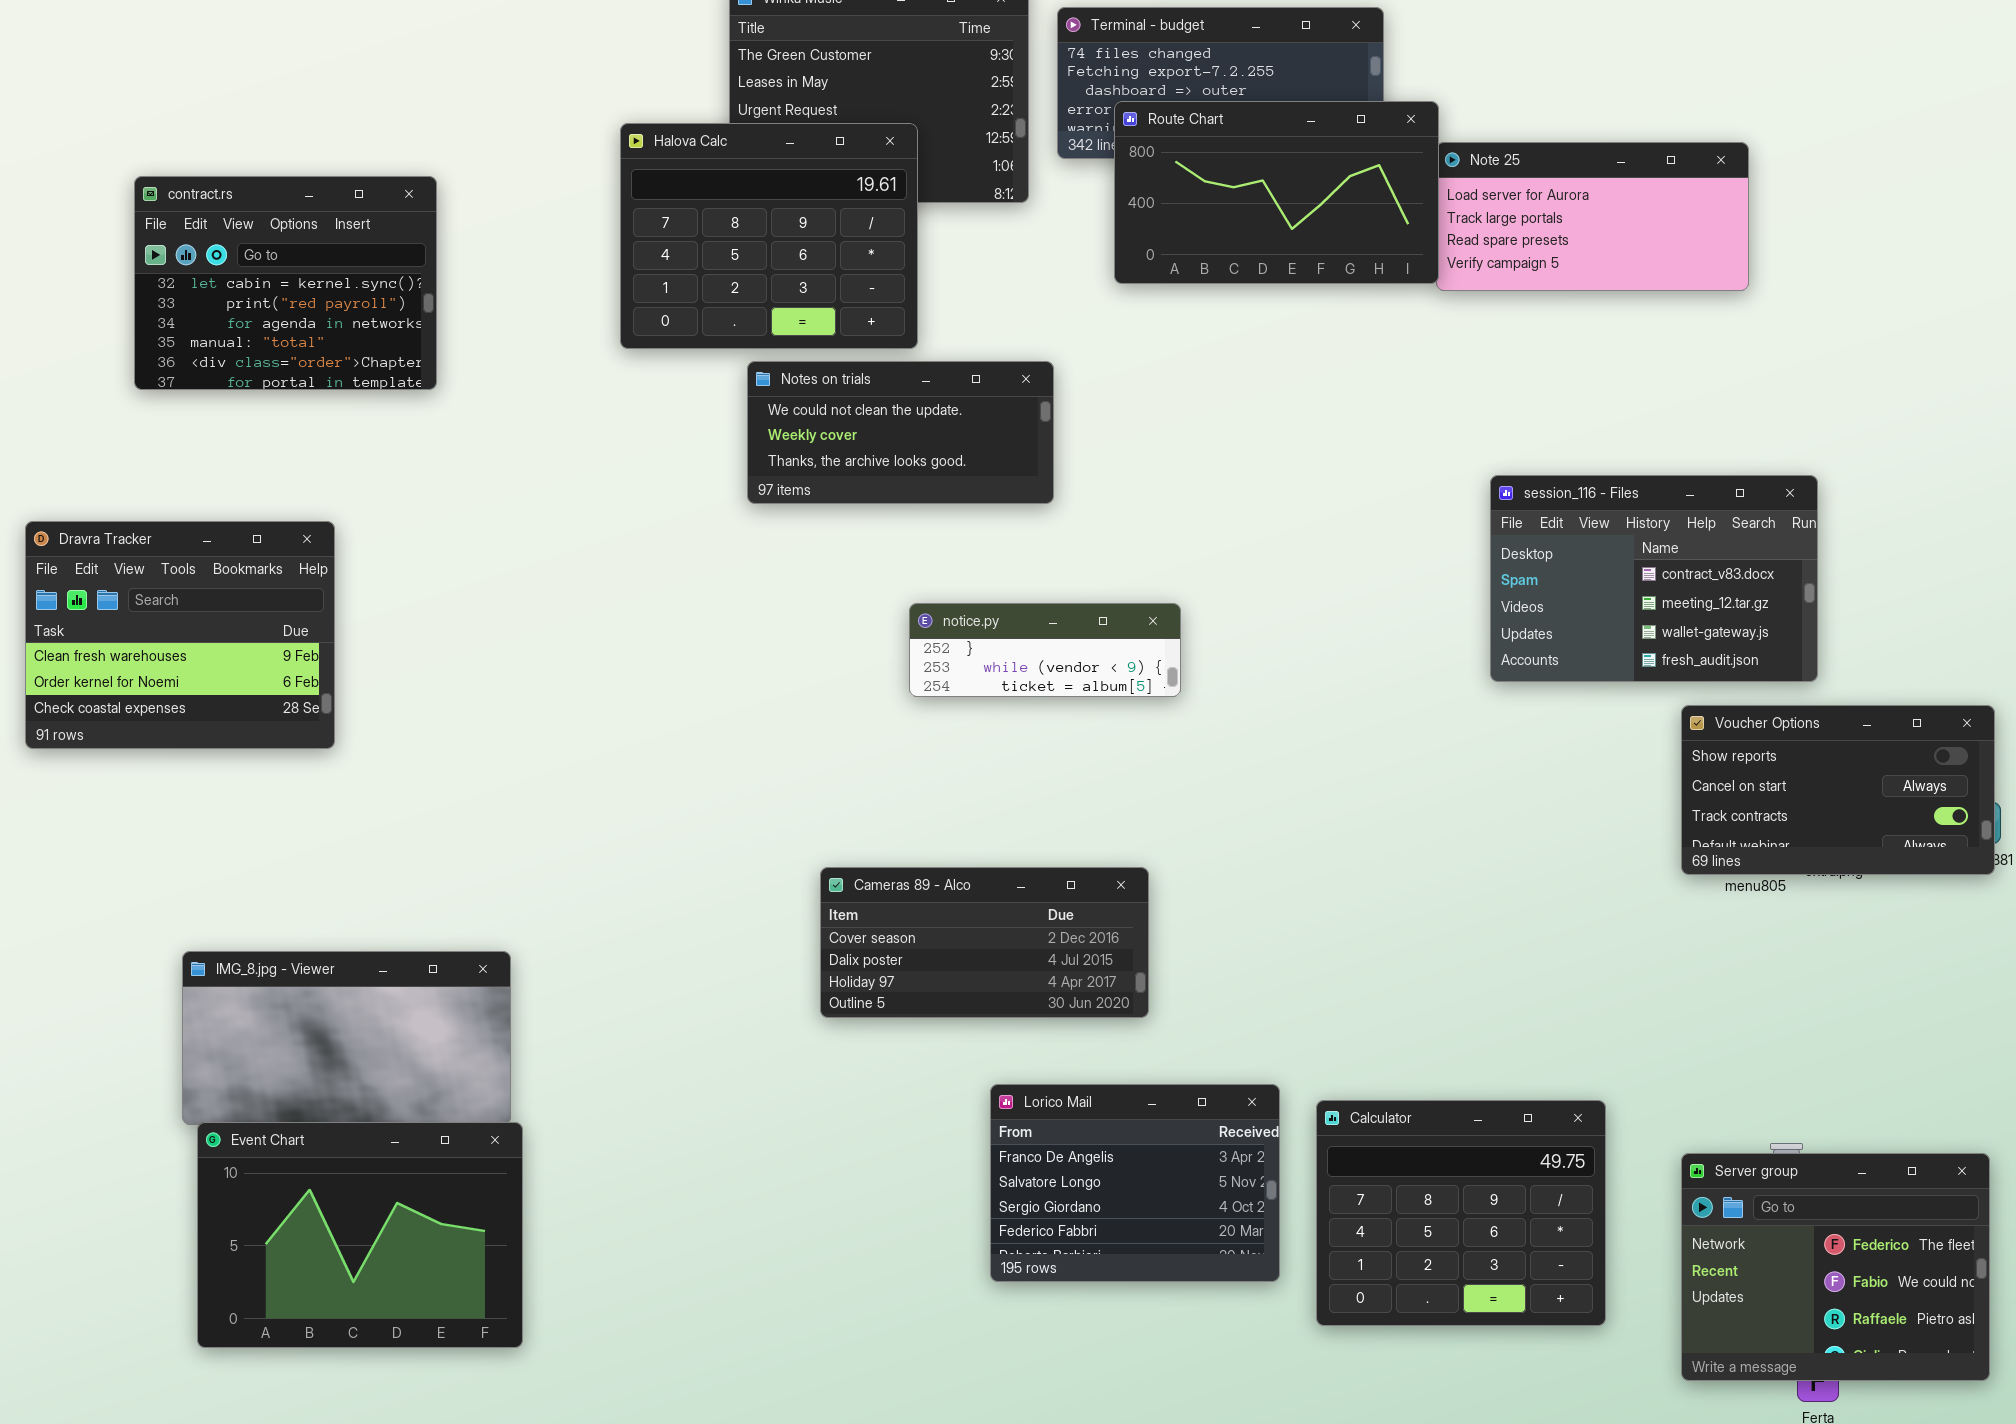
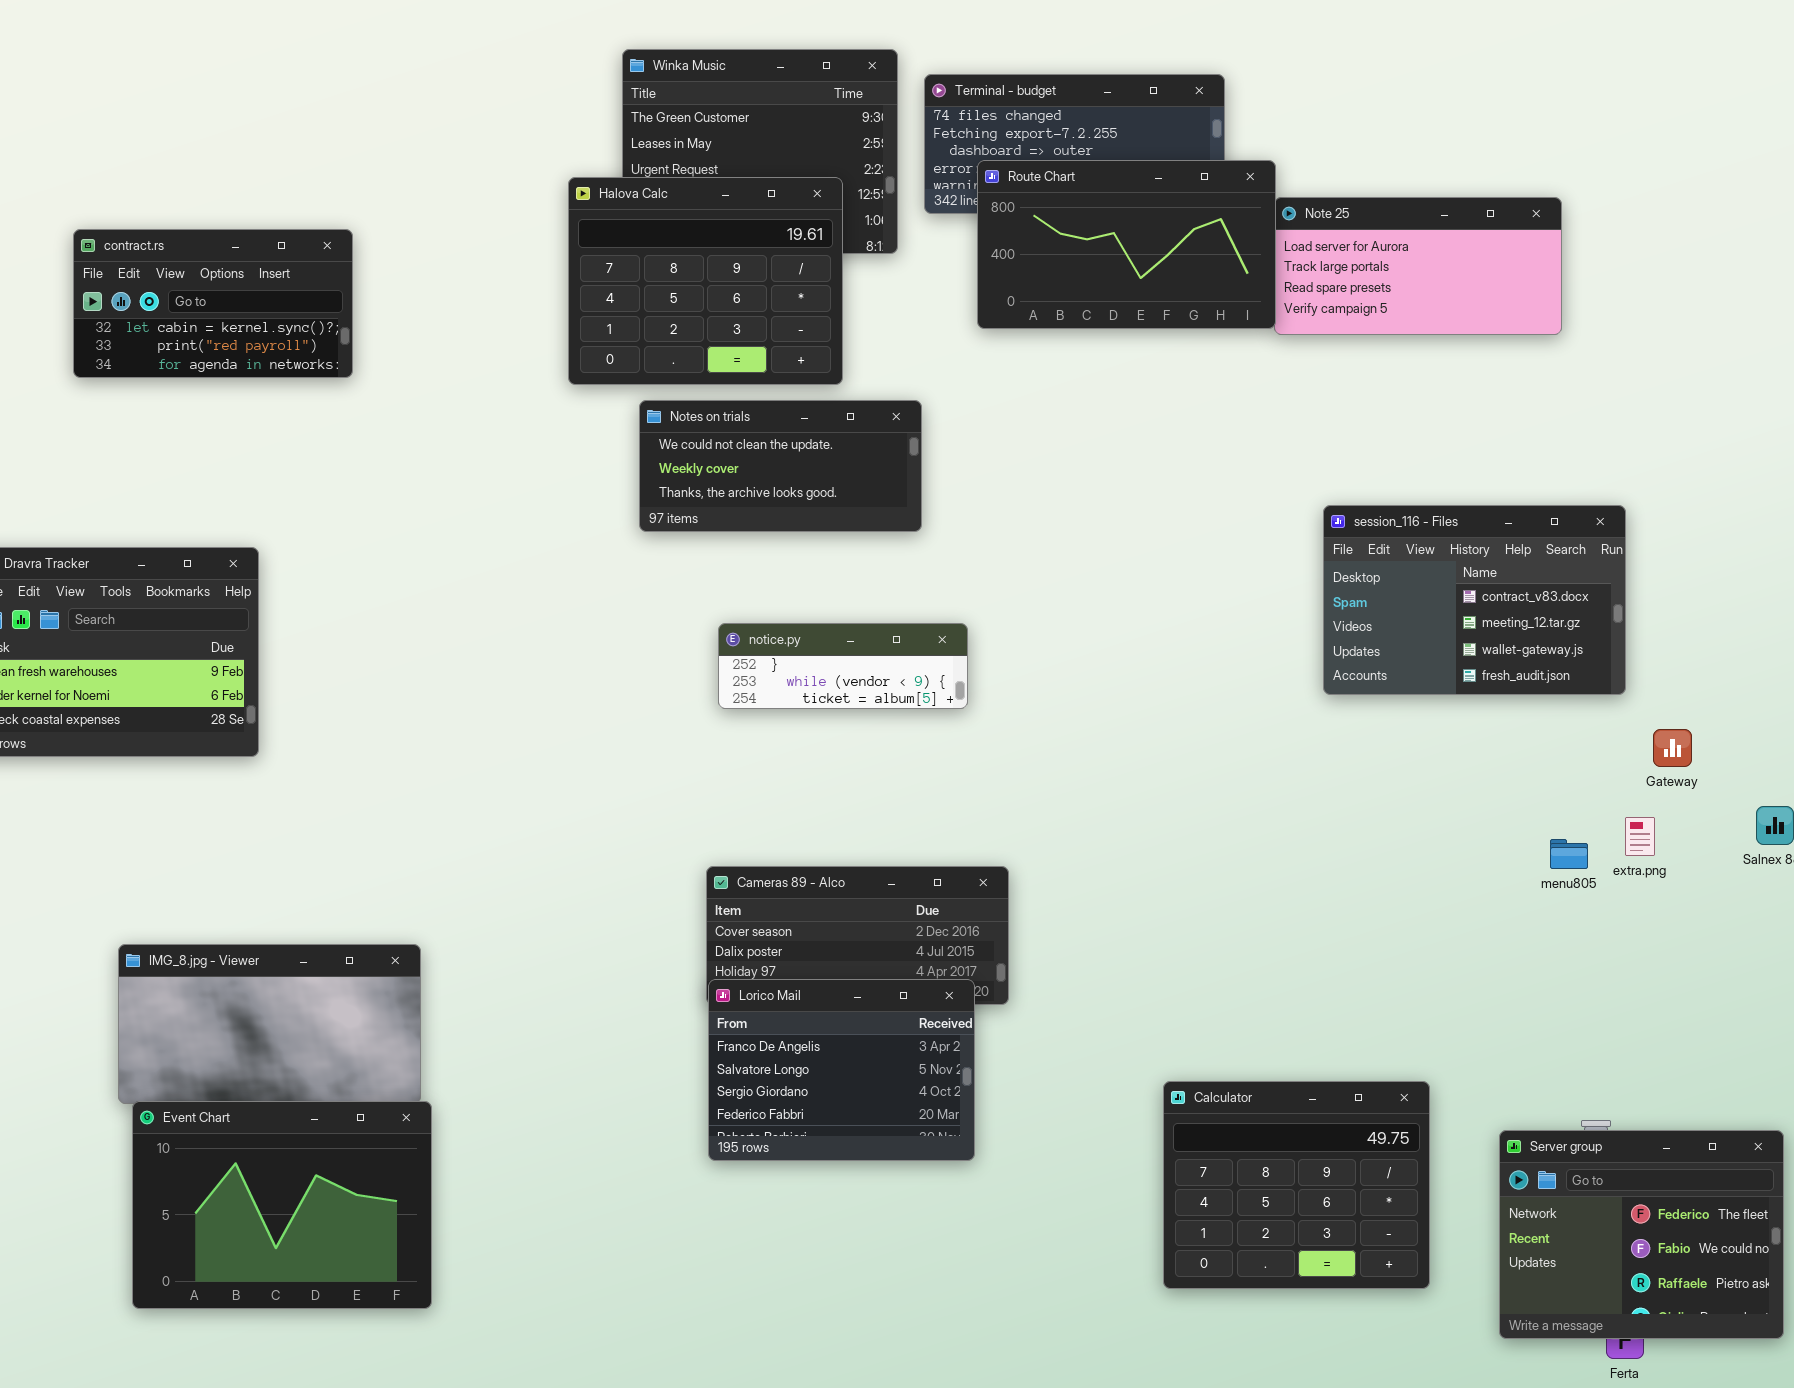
Halova Calc: [620,123,918,349] -> [568,177,843,385], moved
contract.rs: [134,176,437,390] -> [73,229,353,378], resized
notice.py: [909,603,1181,697] -> [718,623,968,709], moved
Voucher Options: [1681,705,1995,875] -> none, closed
Lorico Mail: [990,1084,1280,1282] -> [708,979,975,1161], moved

